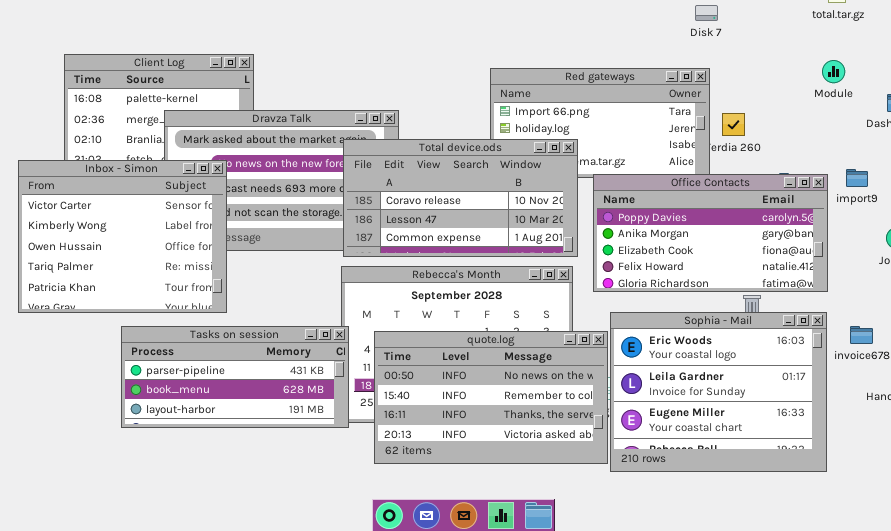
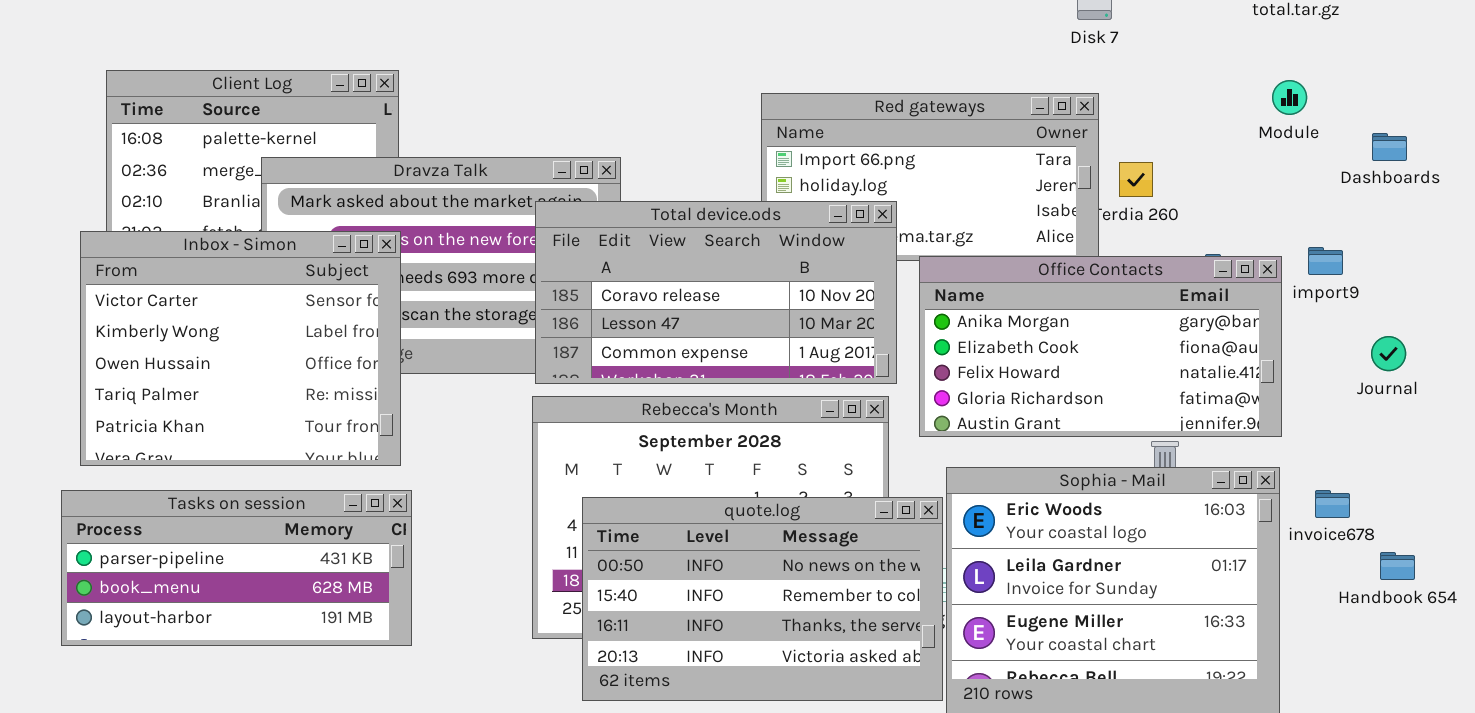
Inbox - Simon: [18,160,227,313] -> [80,231,401,466], moved
Office Contacts: [593,174,828,292] -> [919,256,1282,437], scrolled down 1 row
Tasks on session: [121,326,349,428] -> [61,490,412,646], moved

